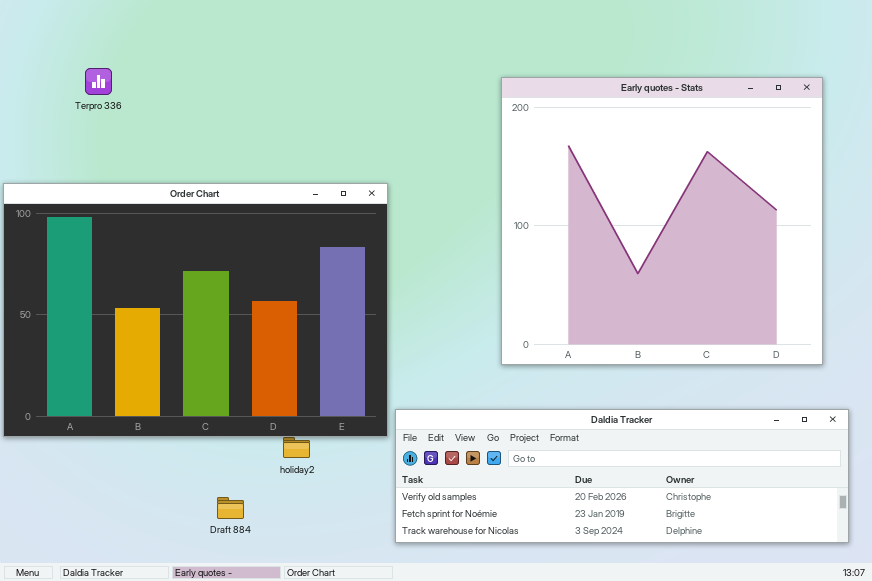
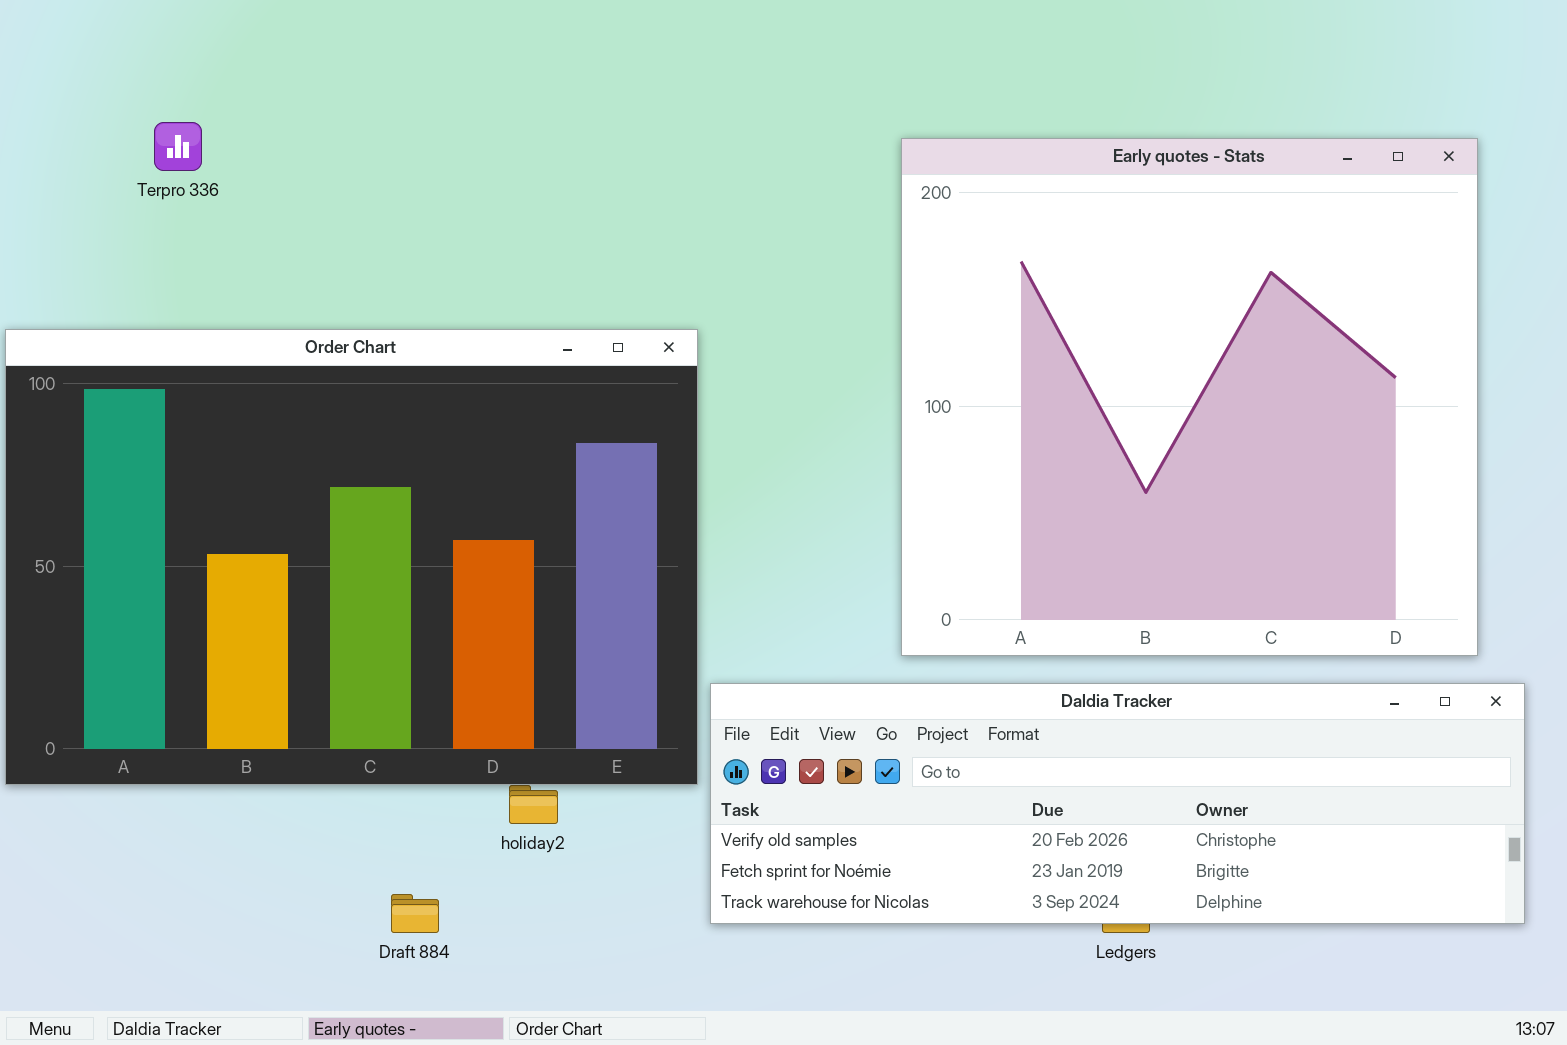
Daldia Tracker: [395,409,849,543] -> [710,683,1525,924], moved

